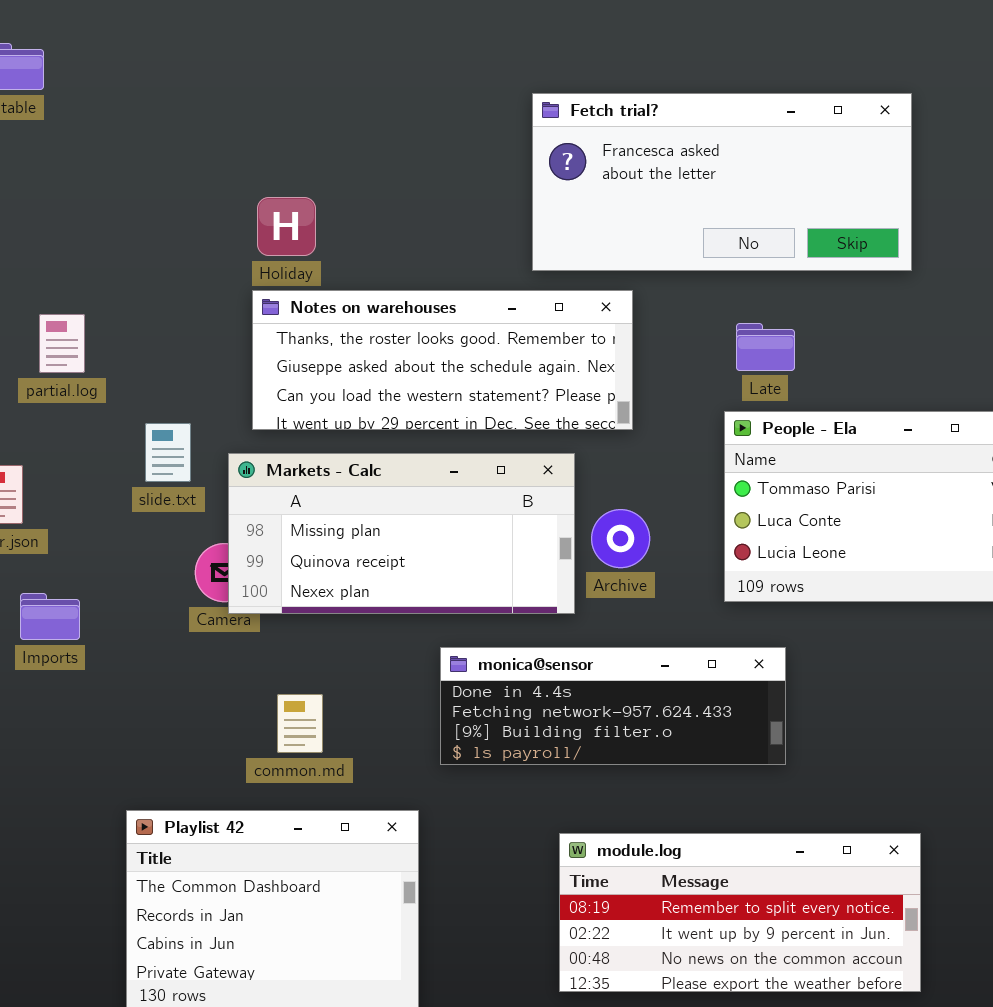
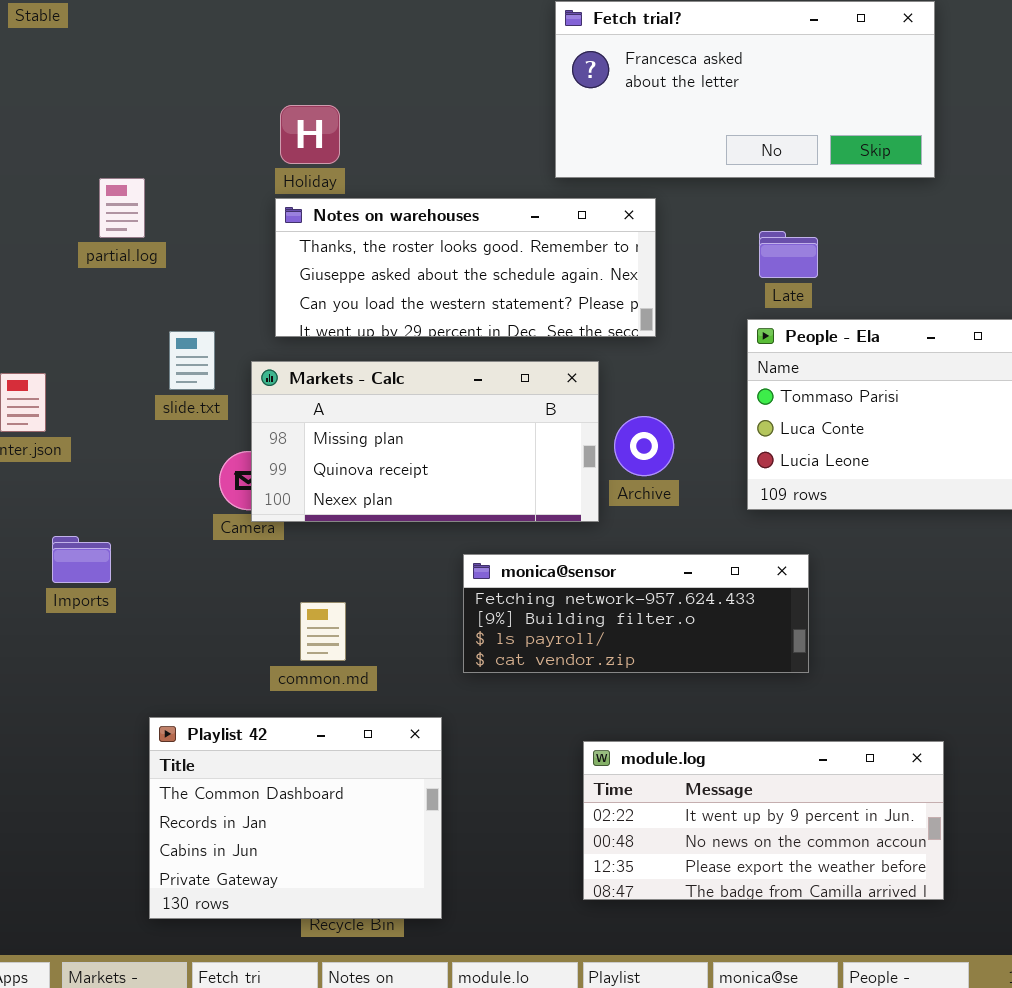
partial.log: [39,314,85,373] -> [99,178,145,238], moved
Imports: [20,593,80,640] -> [52,536,111,583], moved
monica@sensor: [440,647,786,765] -> [463,554,809,673], scrolled down 1 row
module.log: [559,833,921,992] -> [583,741,944,900], scrolled down 1 row

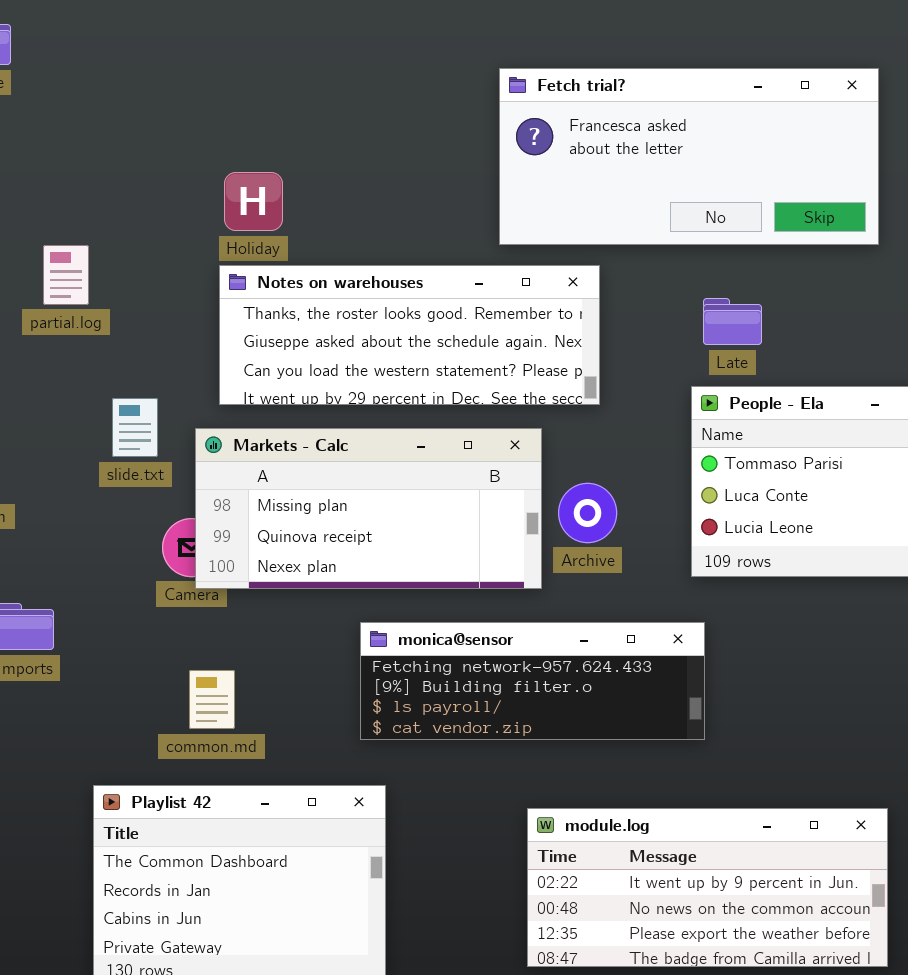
monica@sensor: [463,554,809,673] -> [360,622,705,740], moved
common.md: [300,602,346,661] -> [189,670,235,729], moved

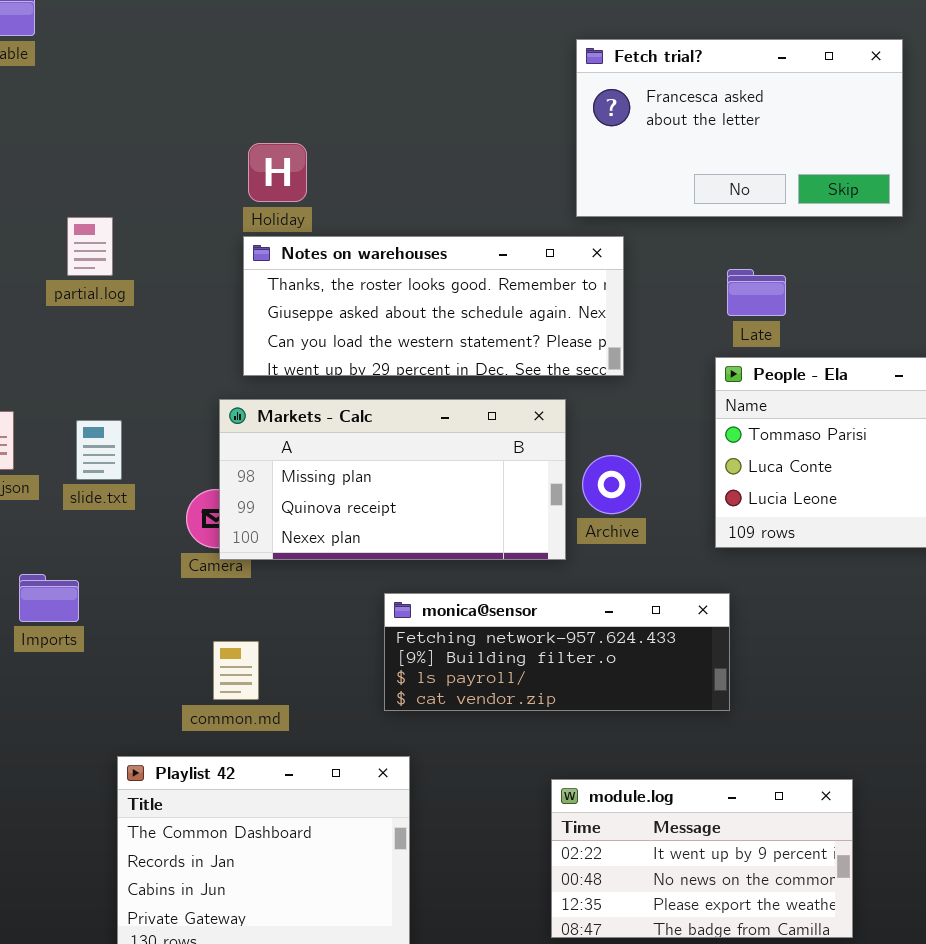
Fetch trial?: [499,68,879,245] -> [576,39,903,217], resized
slide.txt: [112,398,158,457] -> [76,420,122,480], moved
module.log: [527,808,888,967] -> [551,779,853,938], resized

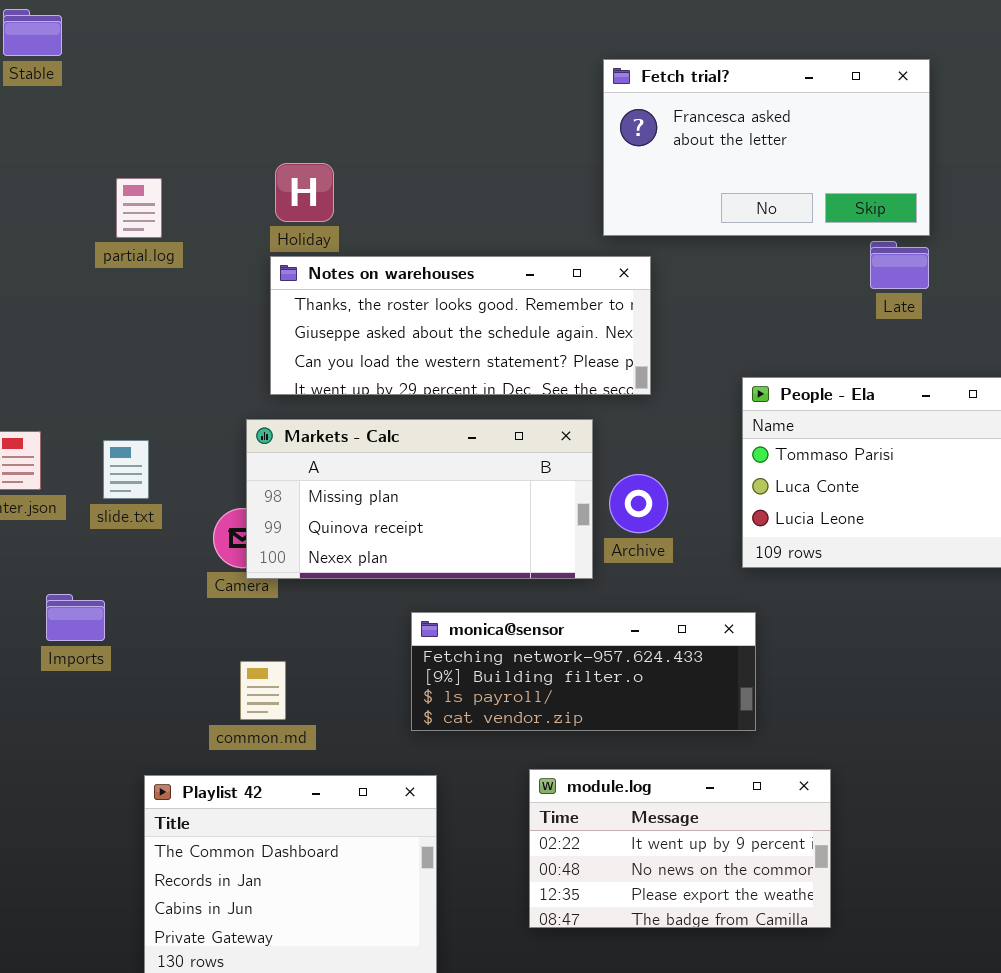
partial.log: [67,217,113,276] -> [116,178,162,238], moved
Late: [727,269,786,316] -> [870,241,929,289], moved
module.log: [551,779,853,938] -> [529,769,831,928], moved

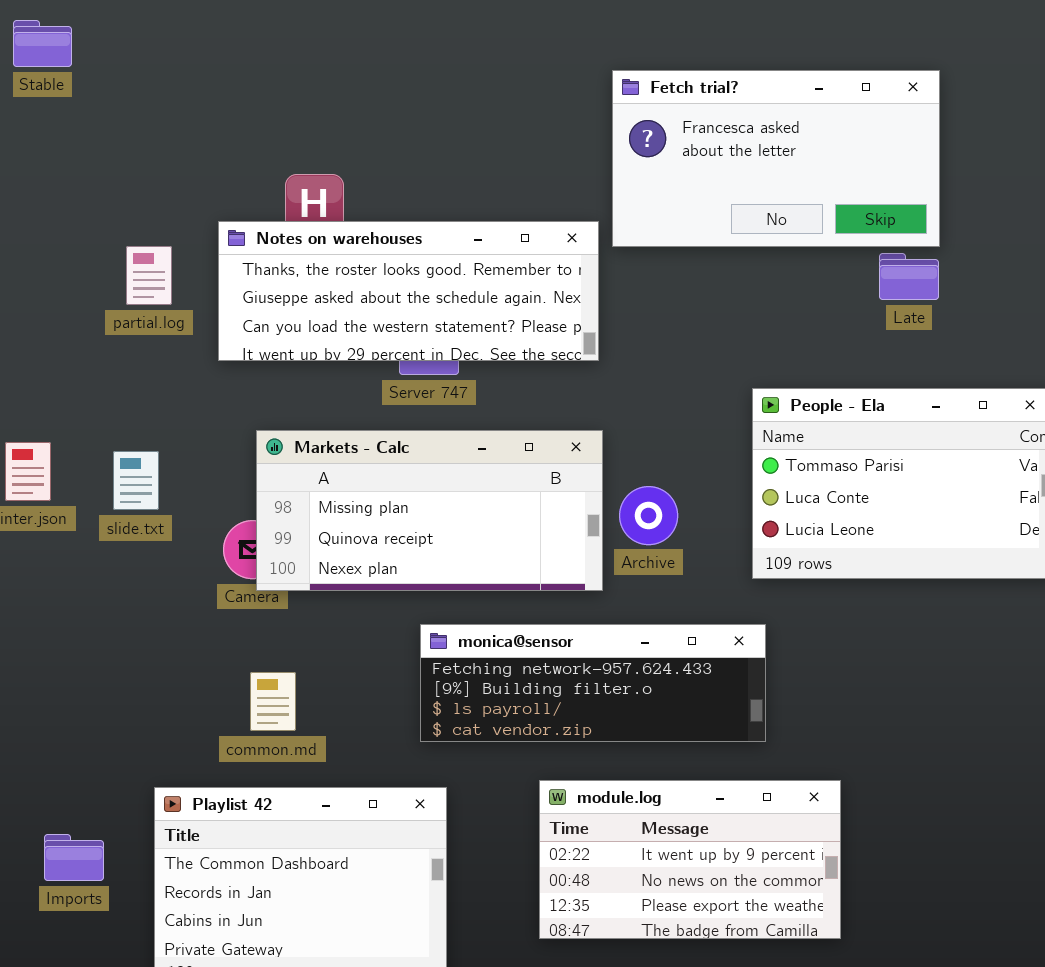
partial.log: [116,178,162,238] -> [126,246,172,305], moved
Notes on warehouses: [270,256,651,395] -> [218,221,599,361], moved
Imports: [46,594,105,641] -> [44,834,104,881], moved

